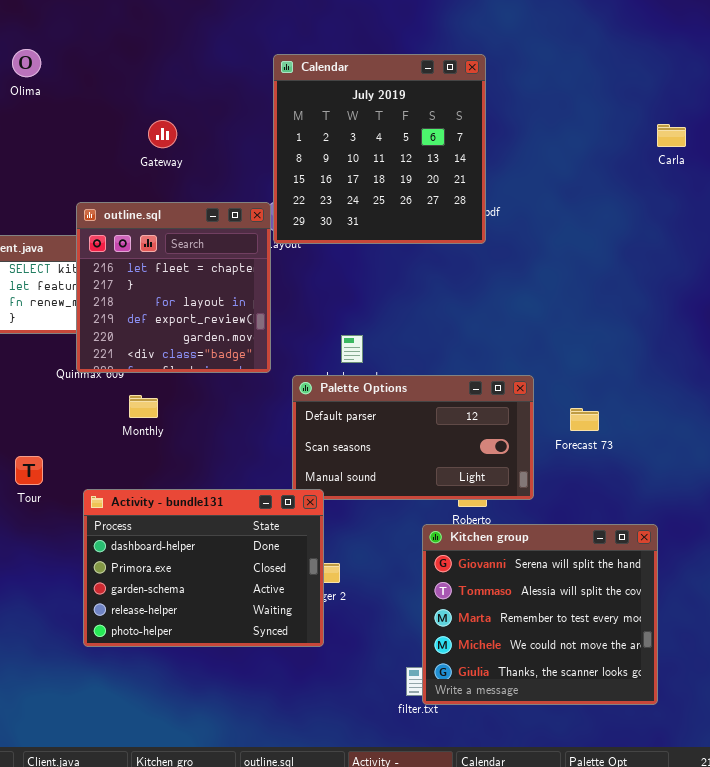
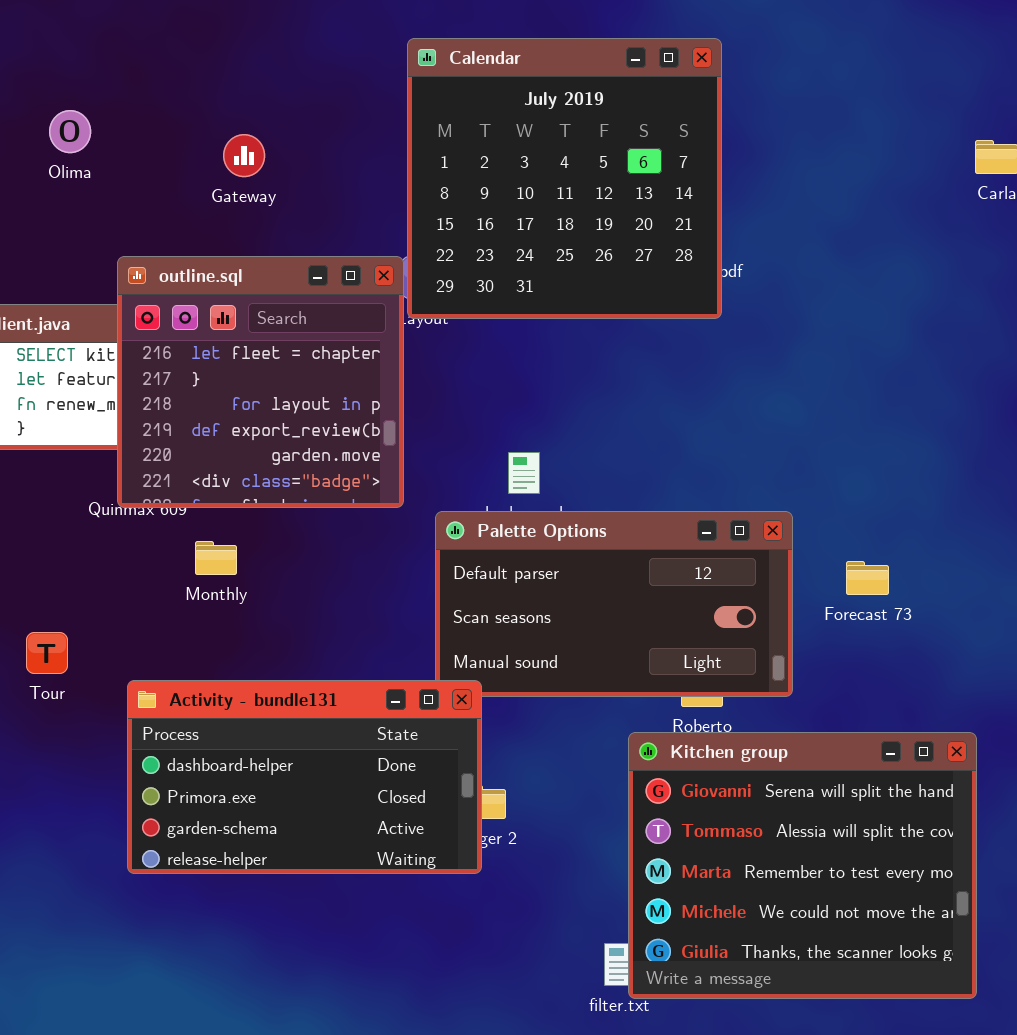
Olima: [12,49,41,77] -> [49,110,91,153], moved
Activity - bundle131: [83,489,324,647] -> [127,680,482,874], resized

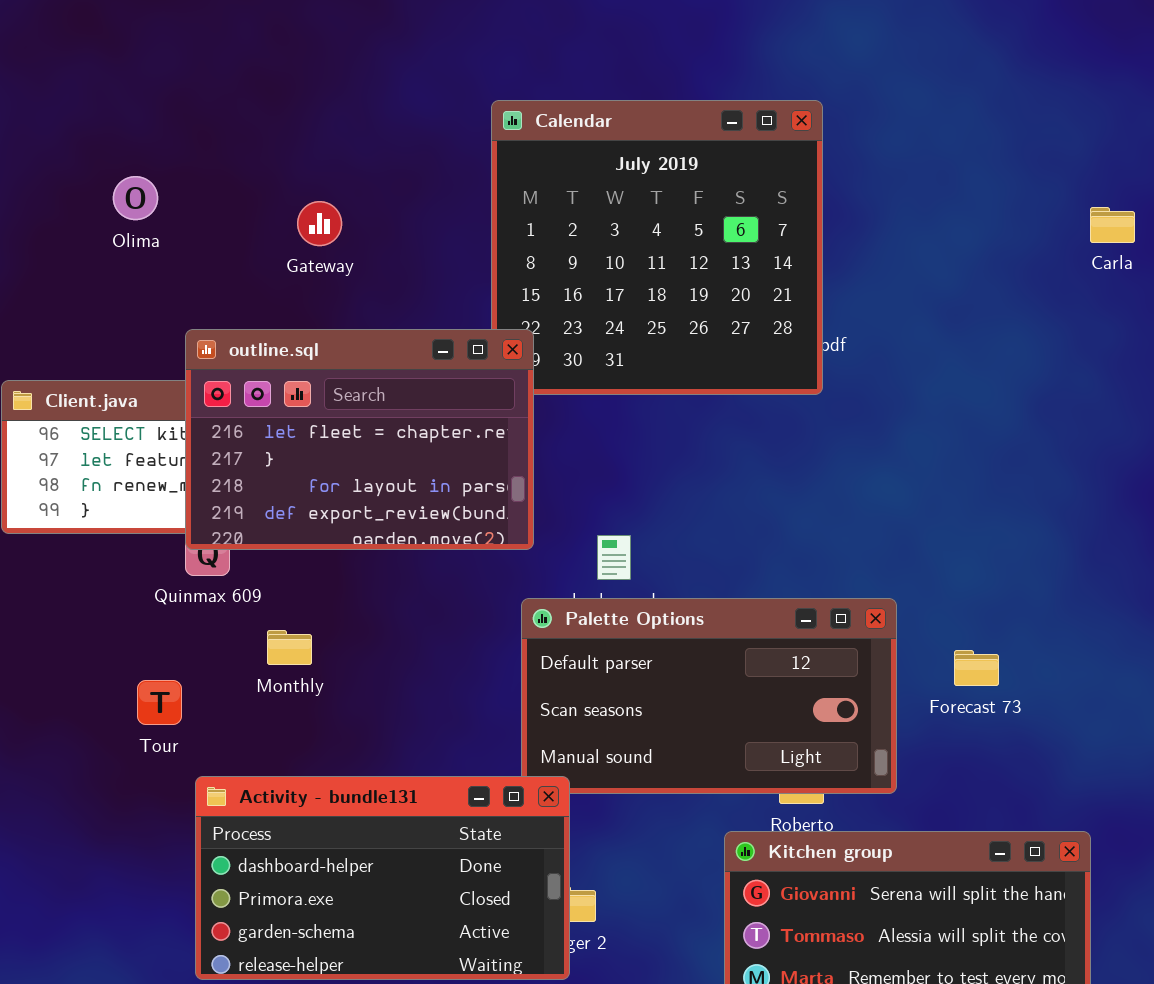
outline.sql: [117,256,404,508] -> [185,329,534,550], resized
Tour: [26,632,68,674] -> [137,680,182,725], moved

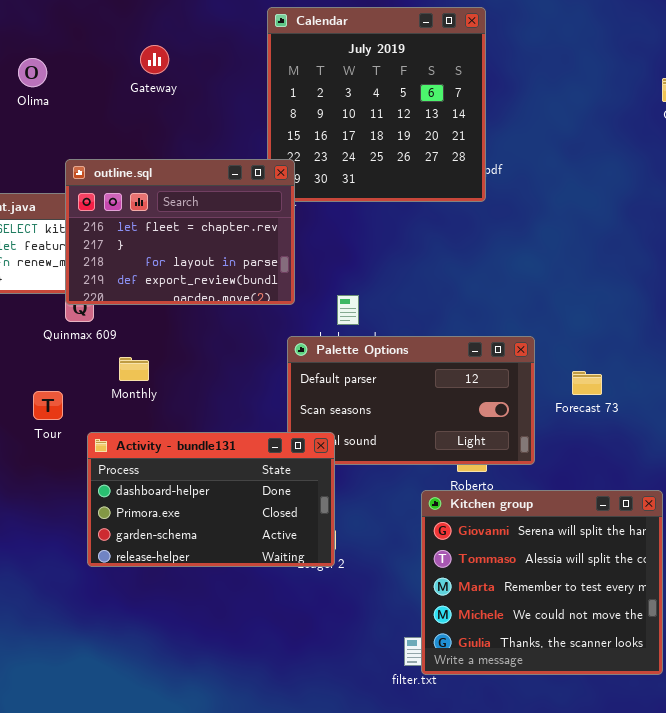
Gateway: [297,201,342,246] -> [140,45,169,74], moved
Activity - bundle131: [195,776,570,980] -> [87,432,335,567], moved

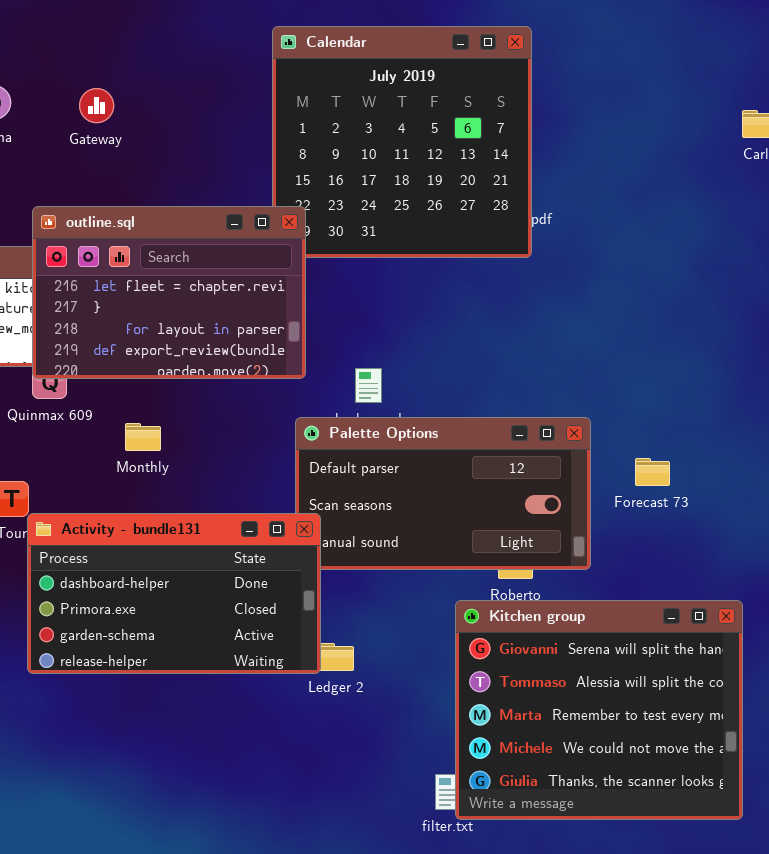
Gateway: [140,45,169,74] -> [79,88,114,123], moved
Monthly: [119,357,149,381] -> [125,423,161,451], moved
Activity - bundle131: [87,432,335,567] -> [27,513,321,674], moved

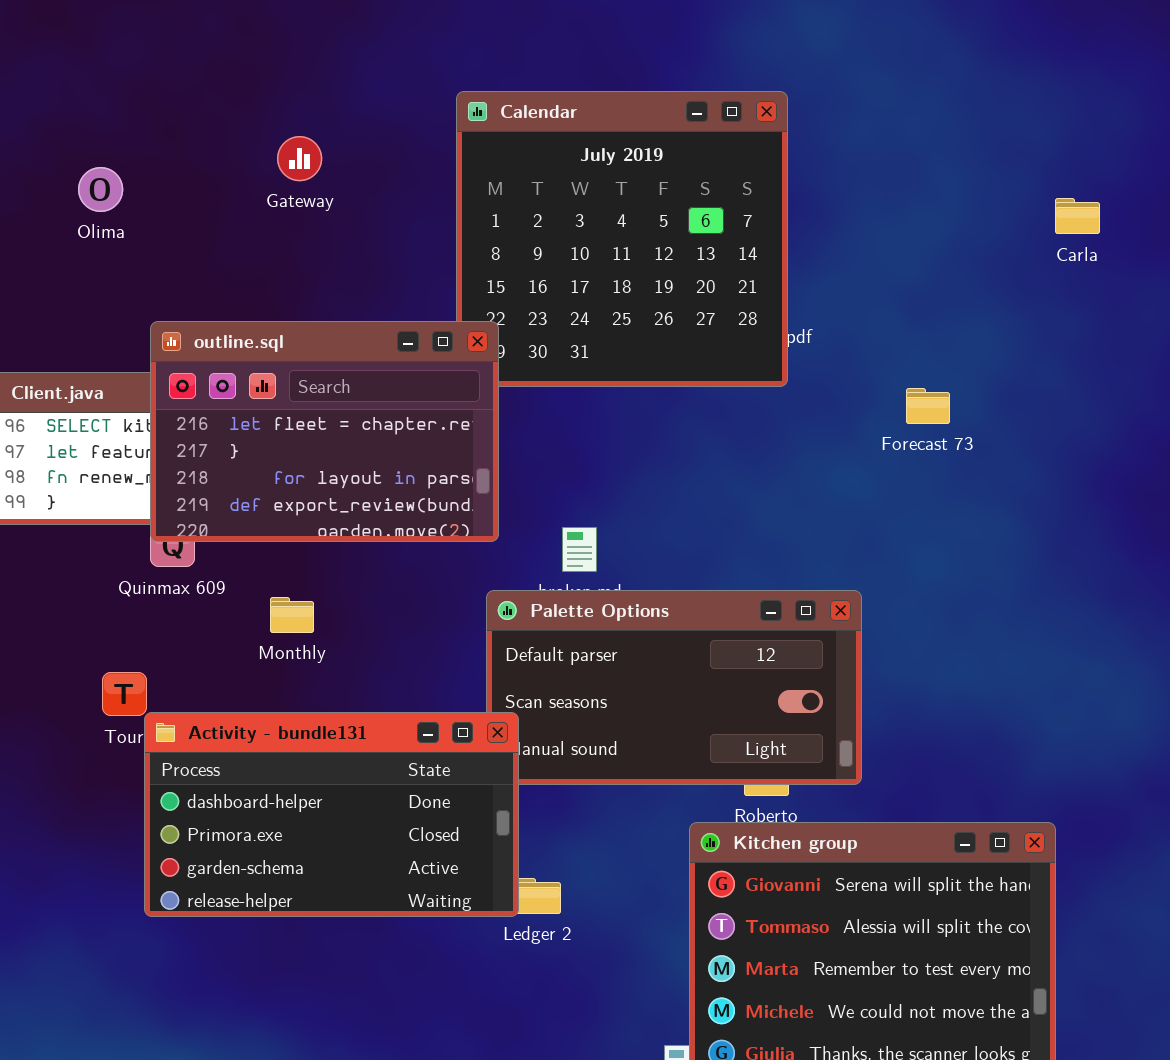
Gateway: [79,88,114,123] -> [277,136,322,181], moved
Forecast 73: [635,458,670,486] -> [906,388,950,424], moved

